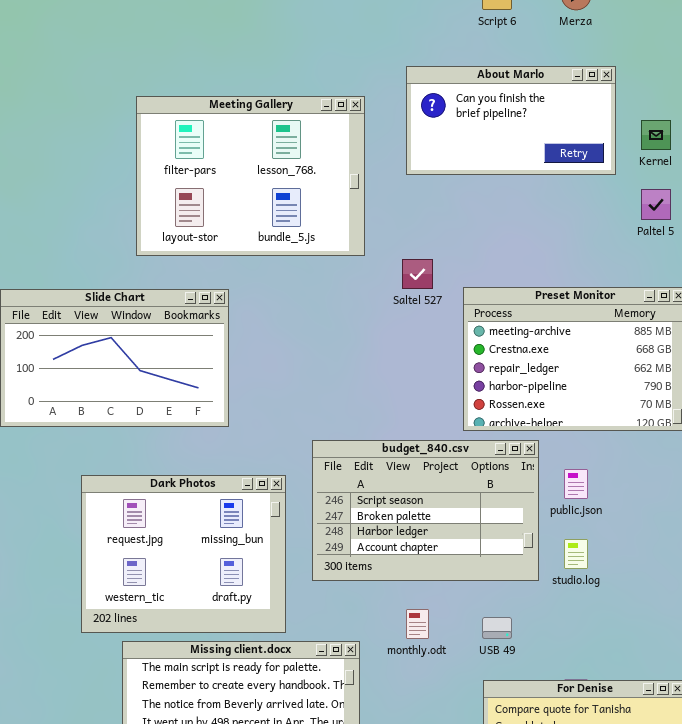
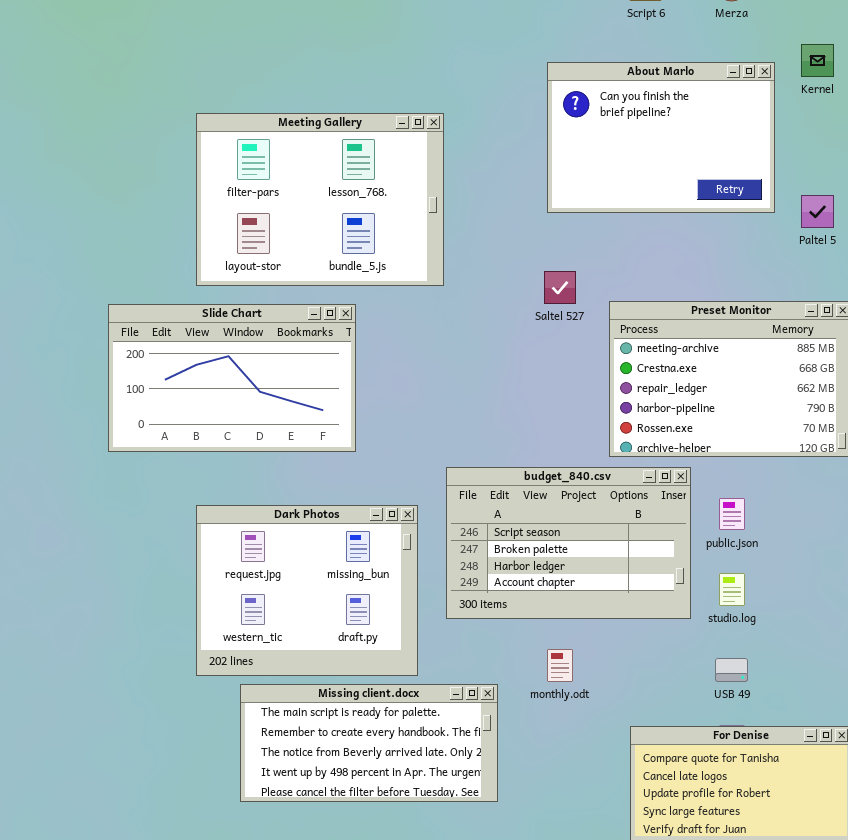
About Marlo: [406,66,616,175] -> [547,62,775,213], resized
Meeting Gallery: [136,96,365,256] -> [196,113,444,286], moved
Kernel: [641,120,671,150] -> [801,44,834,77], moved
USB 49: [482,617,512,639] -> [715,658,748,682], moved

